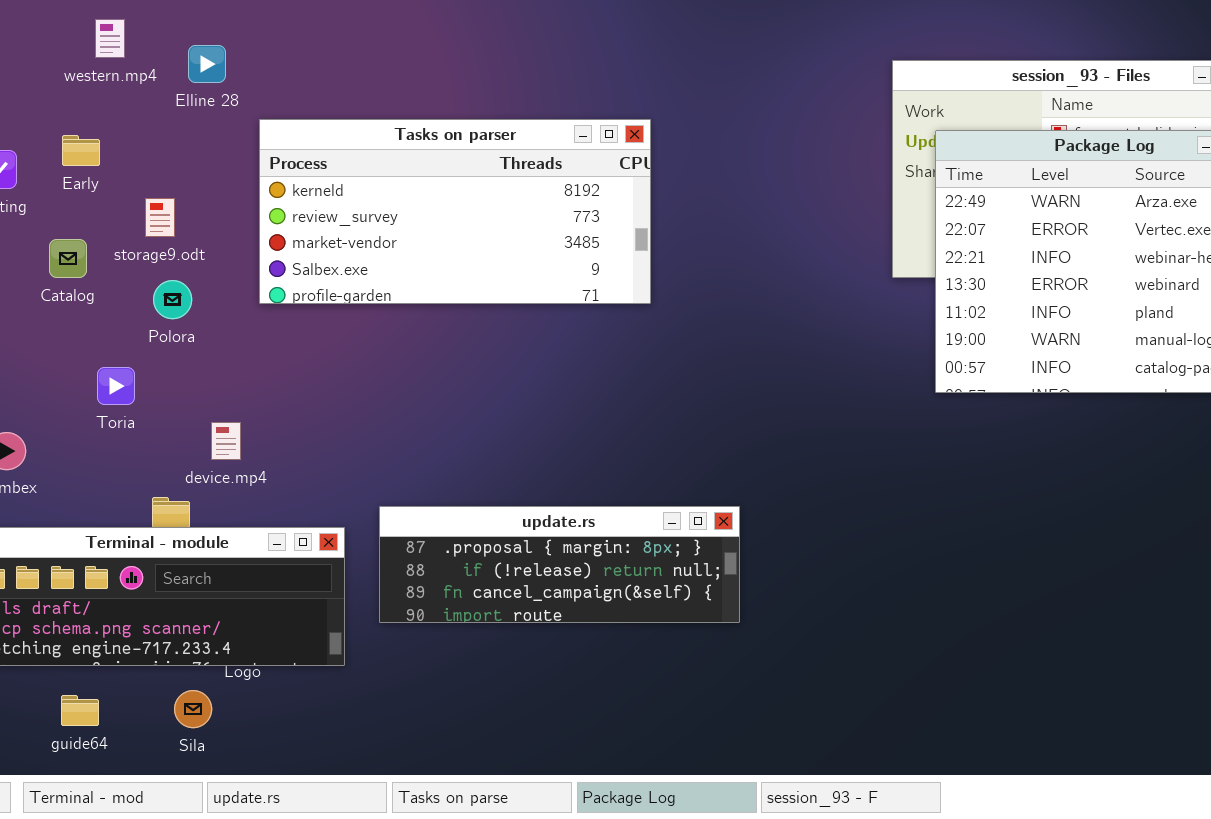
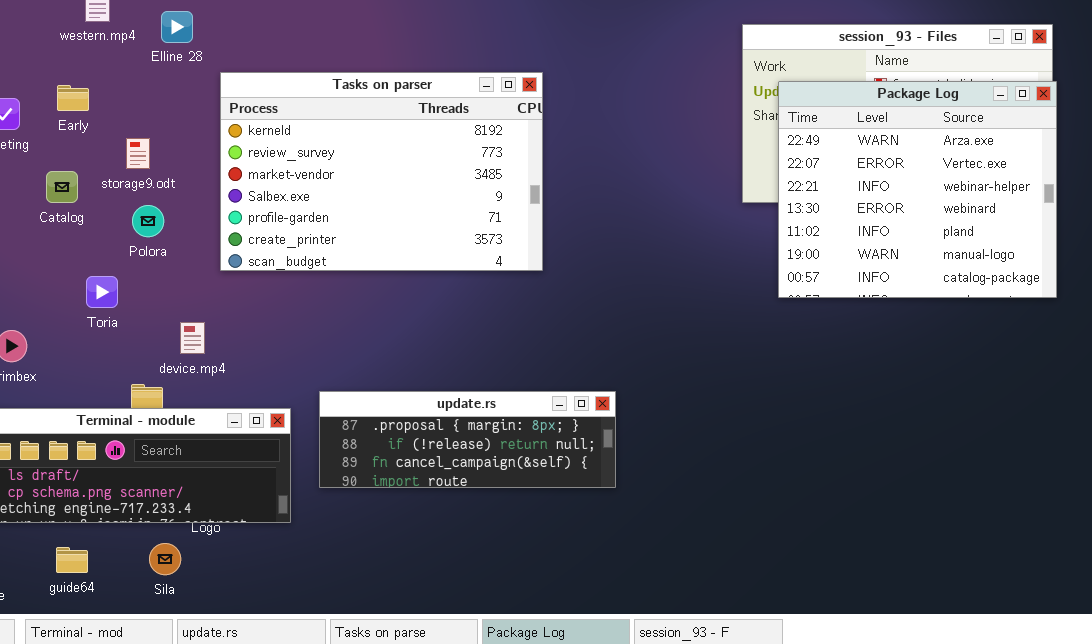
Tasks on parser: [259,119,651,304] -> [220,72,543,271], resized

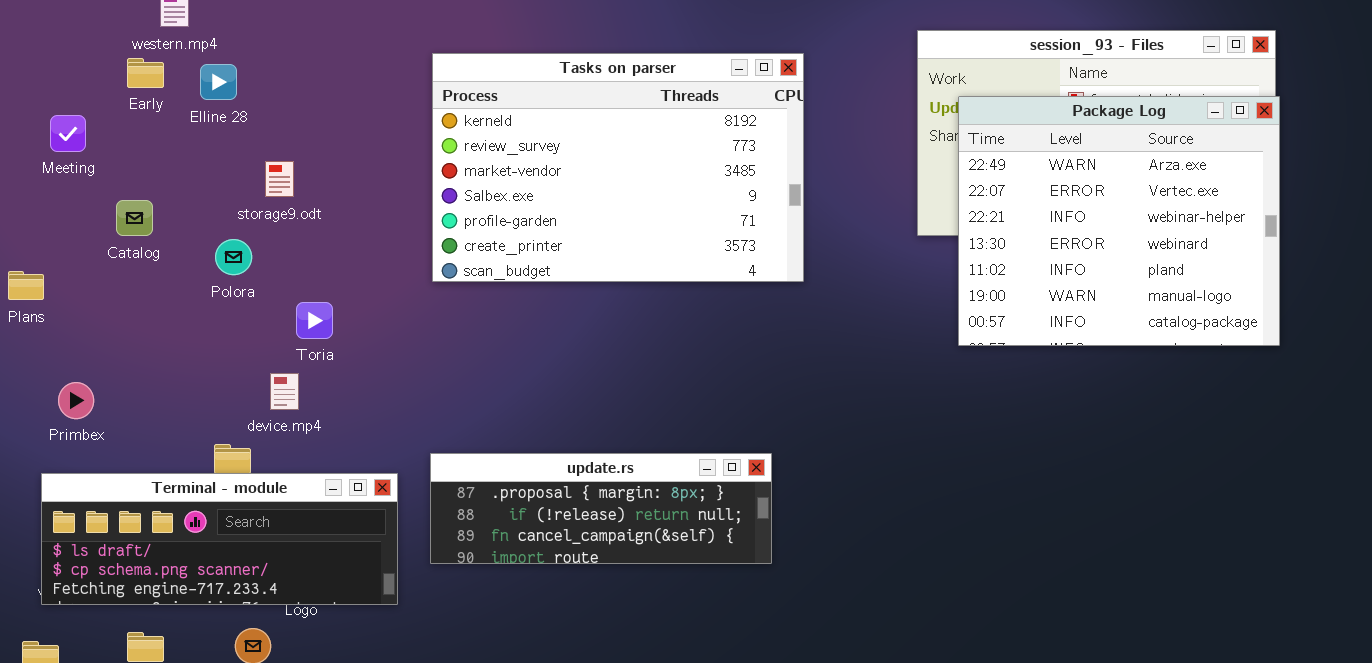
Elline 28: [161,11,193,43] -> [200,64,237,100], moved
Tasks on parser: [220,72,543,271] -> [432,53,804,282], moved
Early: [57,85,89,111] -> [127,58,164,88], moved
storage9.odt: [126,138,150,169] -> [265,161,294,197], moved
Toria: [86,276,118,308] -> [296,302,333,339], moved

